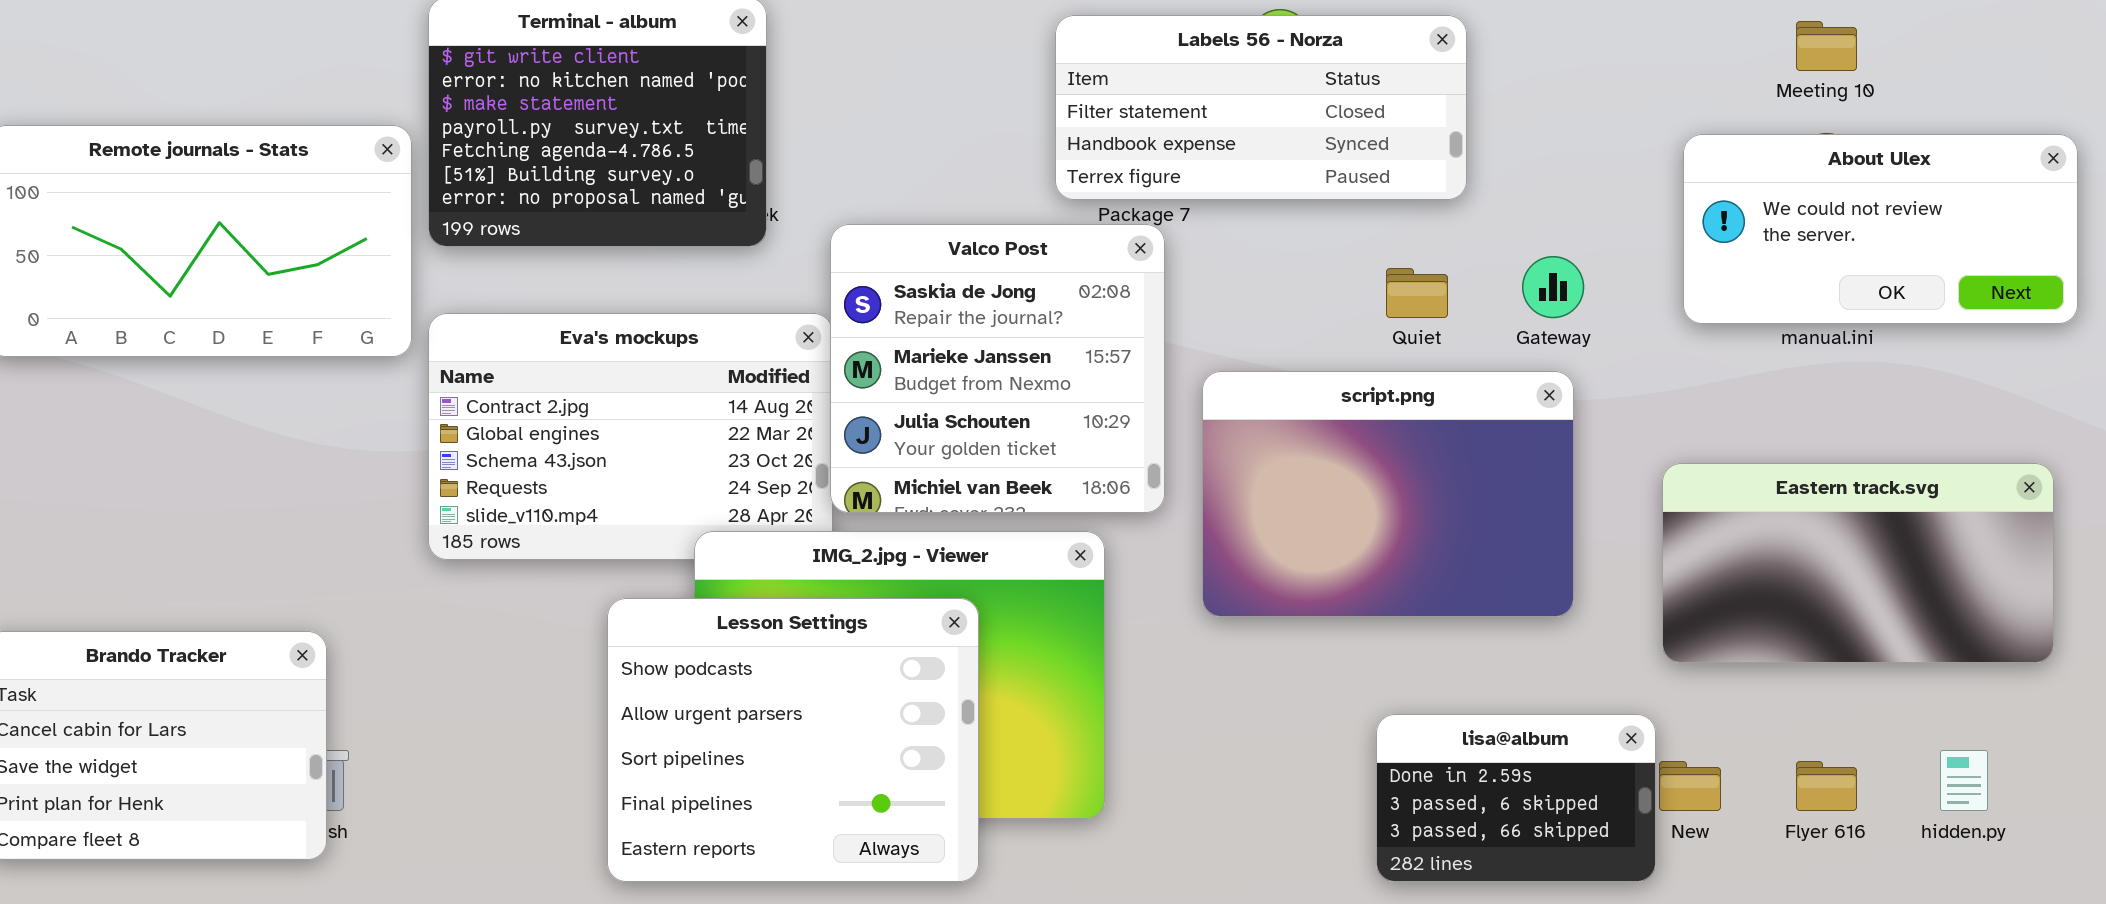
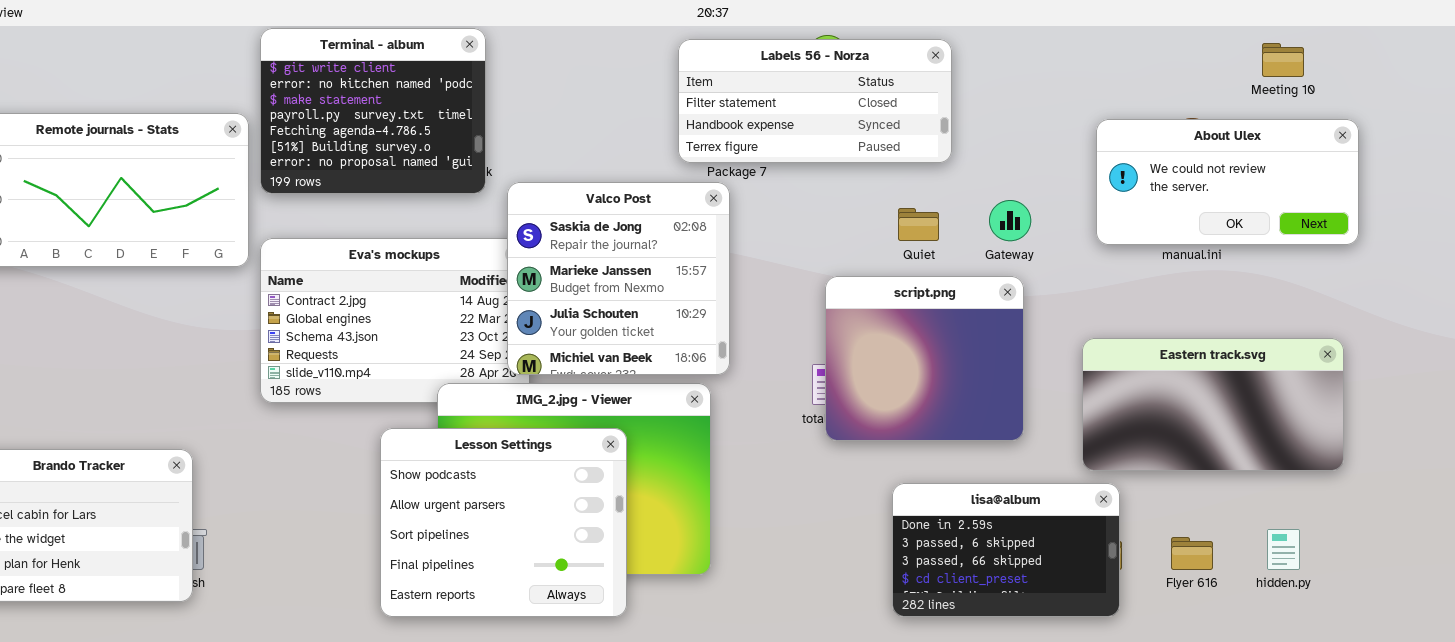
Meeting 10: [1796,21,1857,71] -> [1262,43,1304,77], moved
Valco Post: [830,224,1165,513] -> [507,182,730,375], moved
script.png: [1202,371,1574,617] -> [825,276,1024,441], resized
lisa@album: [1376,714,1656,882] -> [892,483,1120,617], resized

